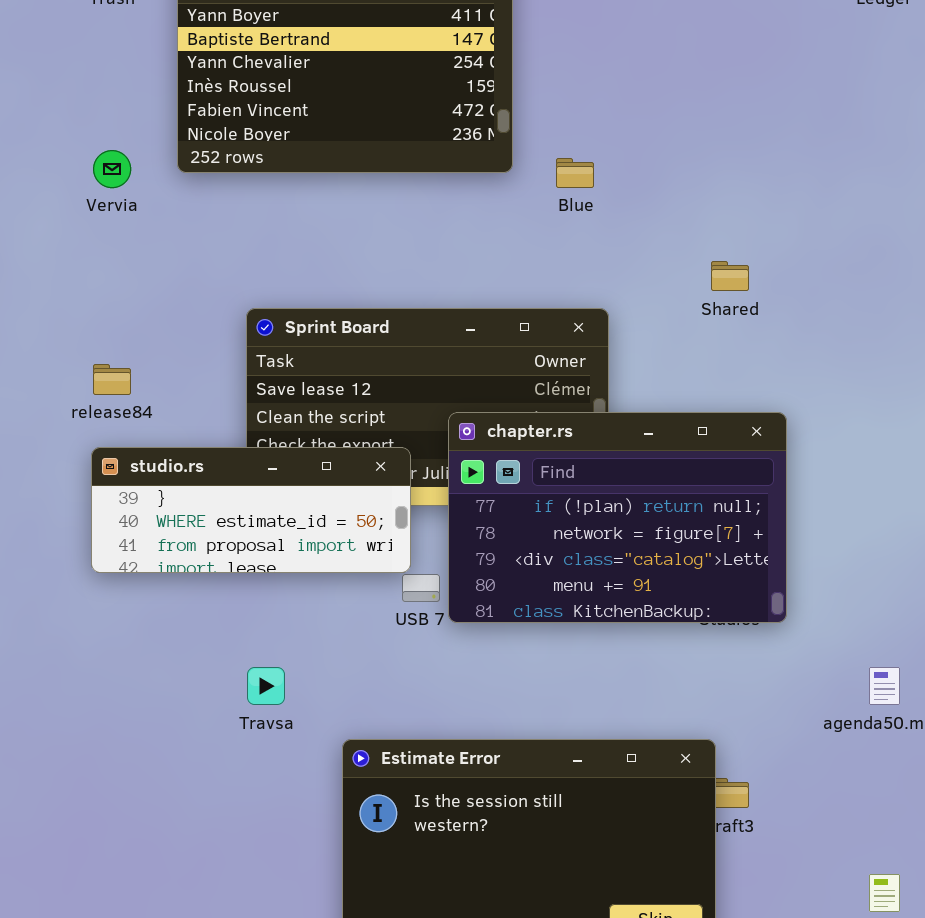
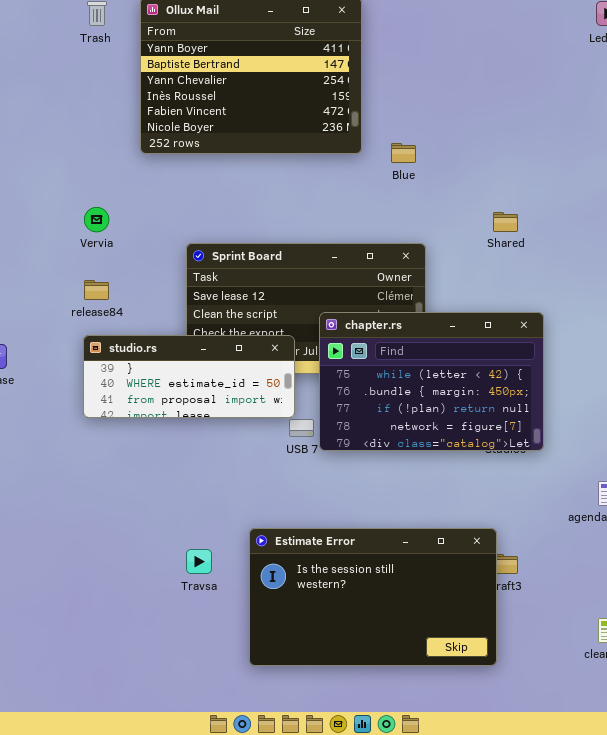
Vervia: [93,150,131,188] -> [84,207,109,232], moved
chapter.rs: [448,412,787,623] -> [319,312,544,451], scrolled up 2 rows
Travsa: [247,667,285,705] -> [186,549,212,574], moved

